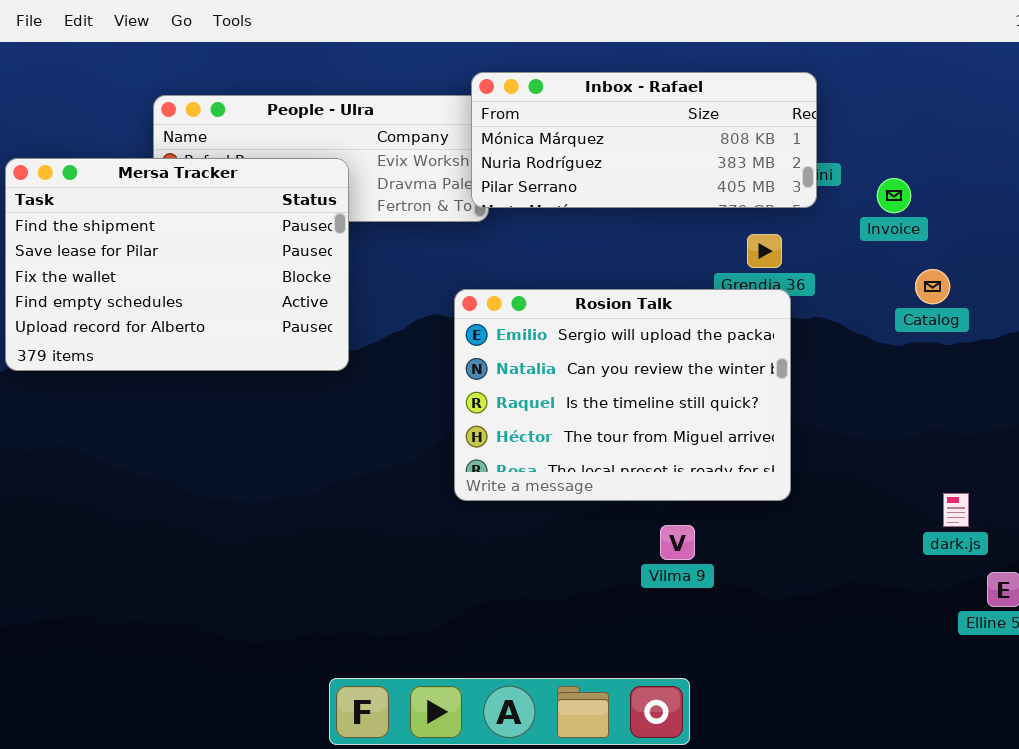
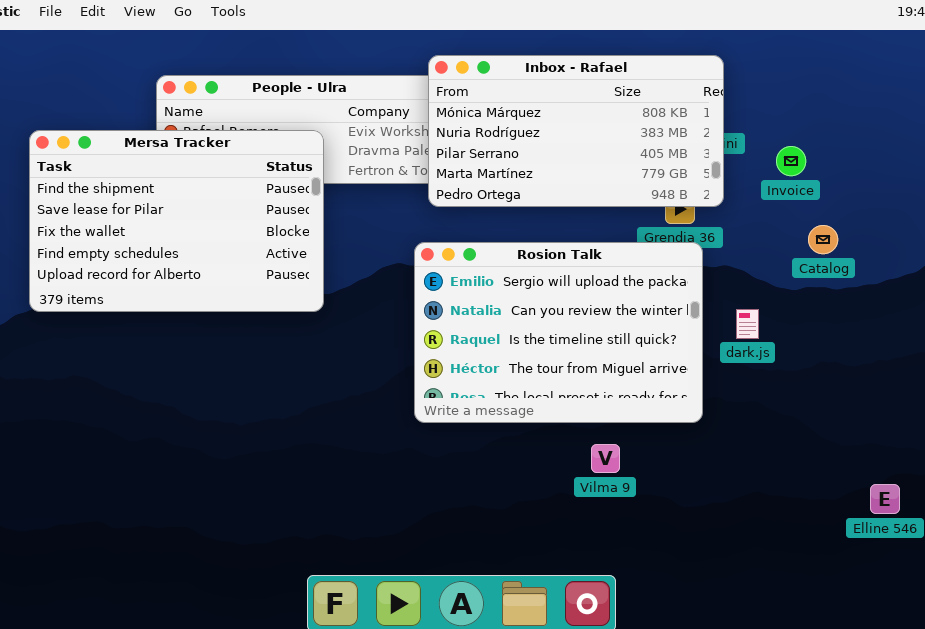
Inbox - Rafael: [471,72,817,208] -> [428,55,724,207], resized
dark.js: [943,493,969,527] -> [736,309,759,339], moved

